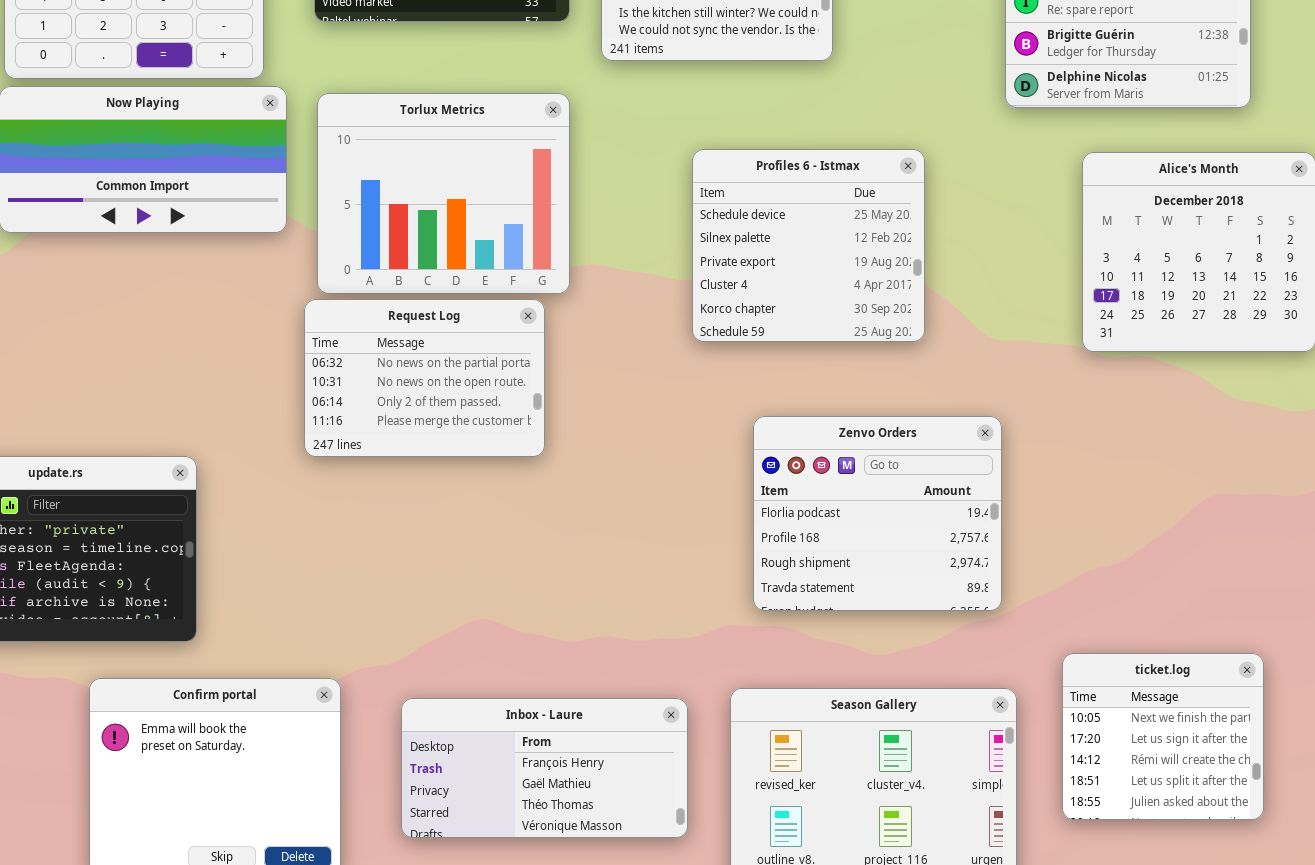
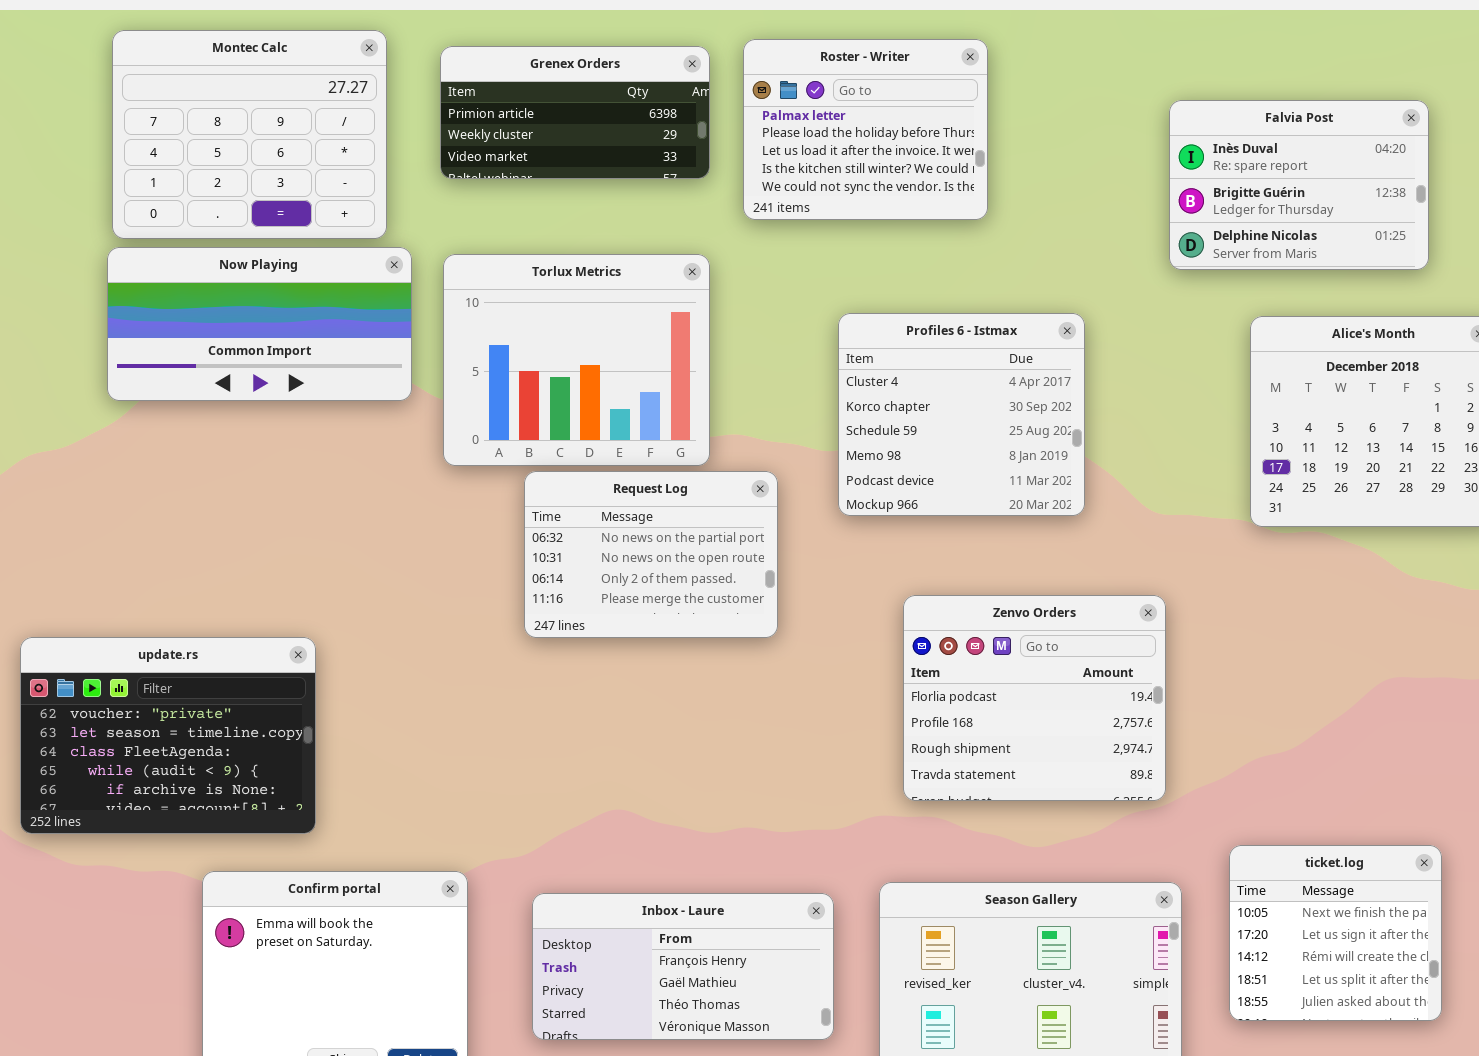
Profiles 6 - Istmax: [692,149,925,342] -> [838,313,1085,516], scrolled down 3 rows
Request Log: [304,299,545,457] -> [524,471,778,638], moved

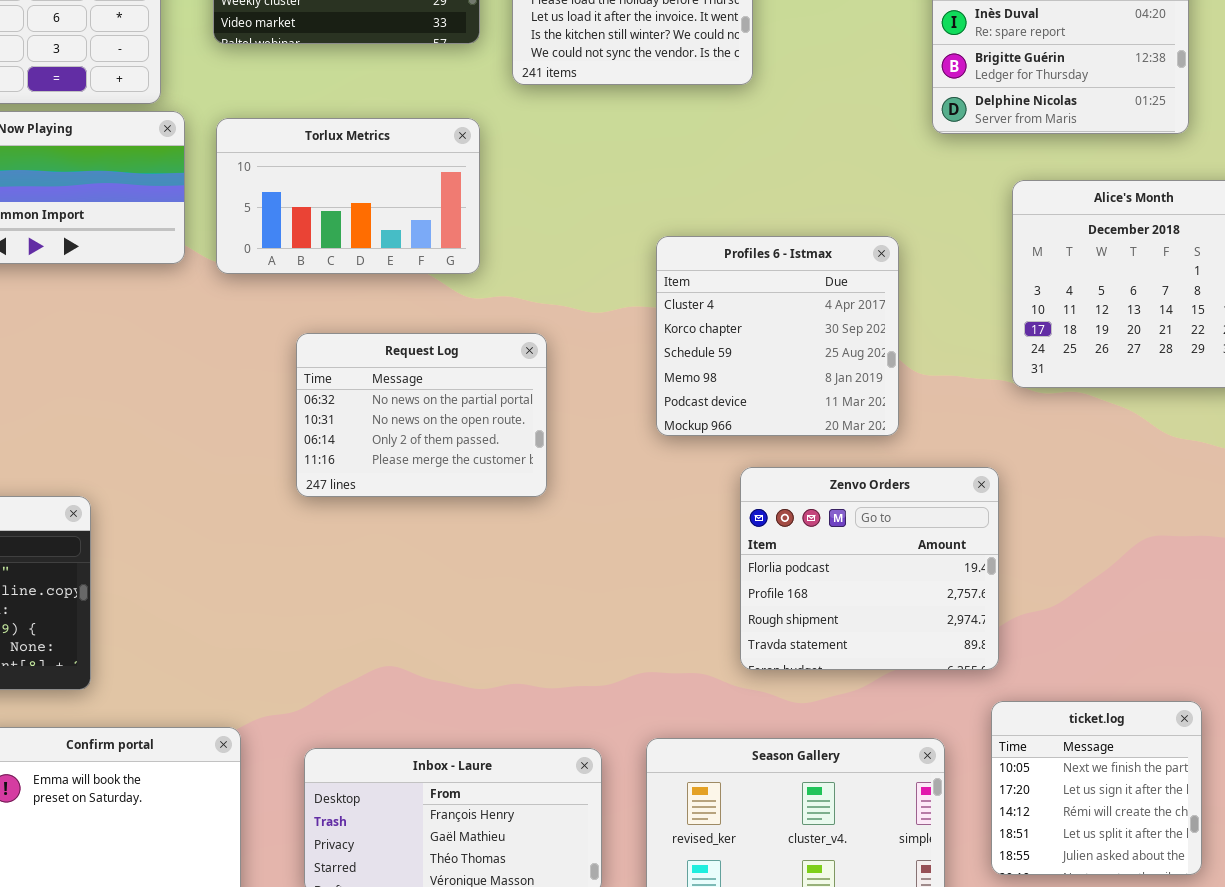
Torlux Metrics: [443,254,710,466] -> [216,118,480,274], resized
Profiles 6 - Istmax: [838,313,1085,516] -> [656,236,899,436], moved
Zenvo Orders: [903,595,1166,801] -> [740,467,999,670], moved

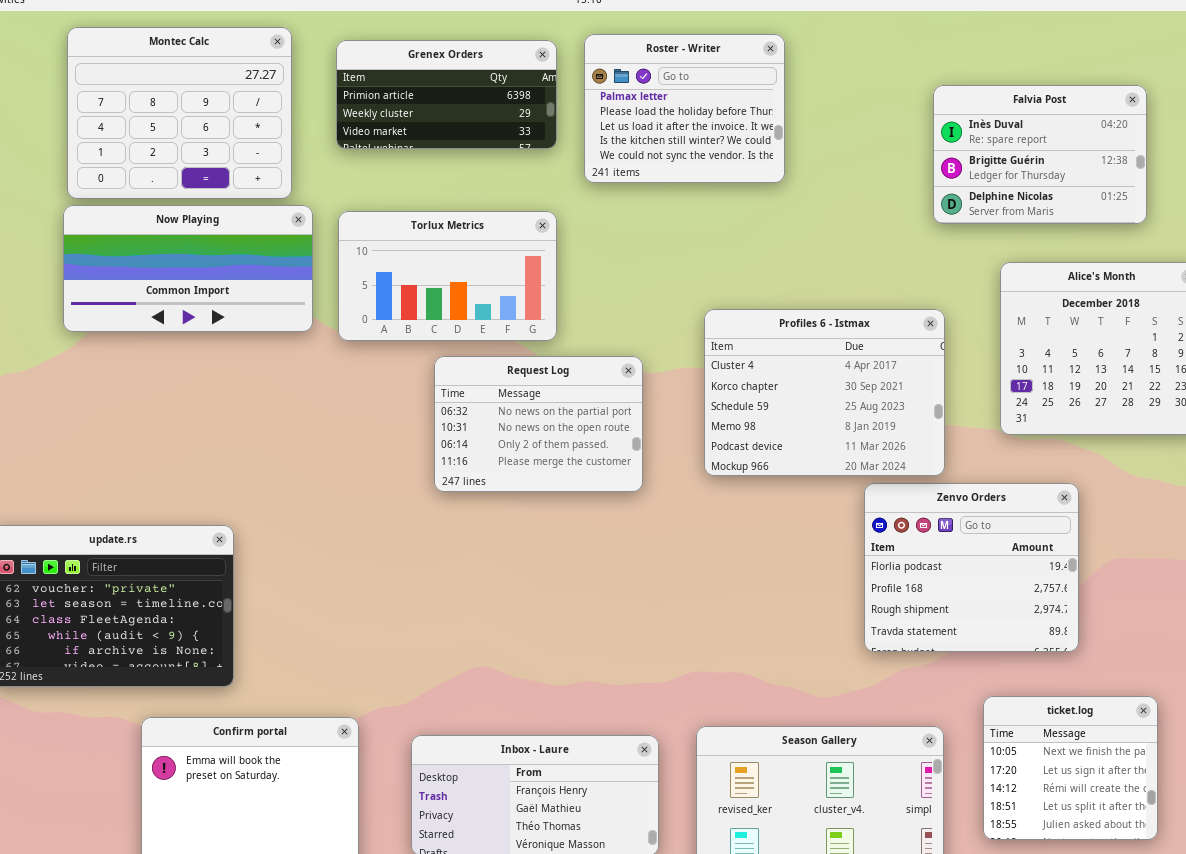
Profiles 6 - Istmax: [656,236,899,436] -> [704,309,945,476], resized
Request Log: [296,333,547,497] -> [434,356,643,492], moved
Zenvo Orders: [740,467,999,670] -> [864,483,1079,652], moved

